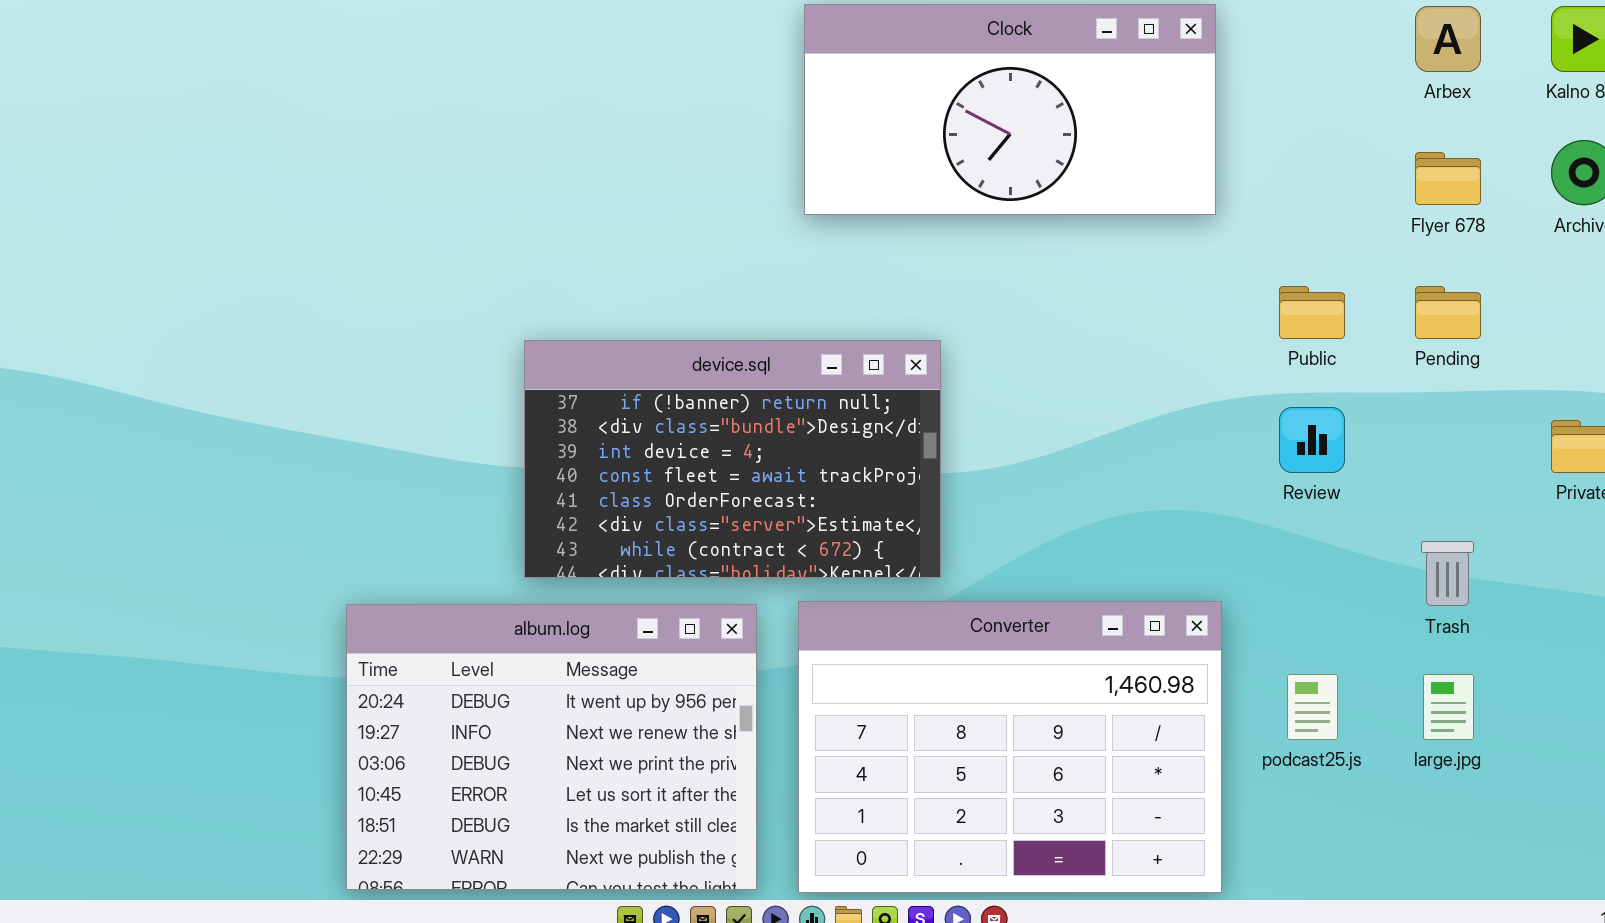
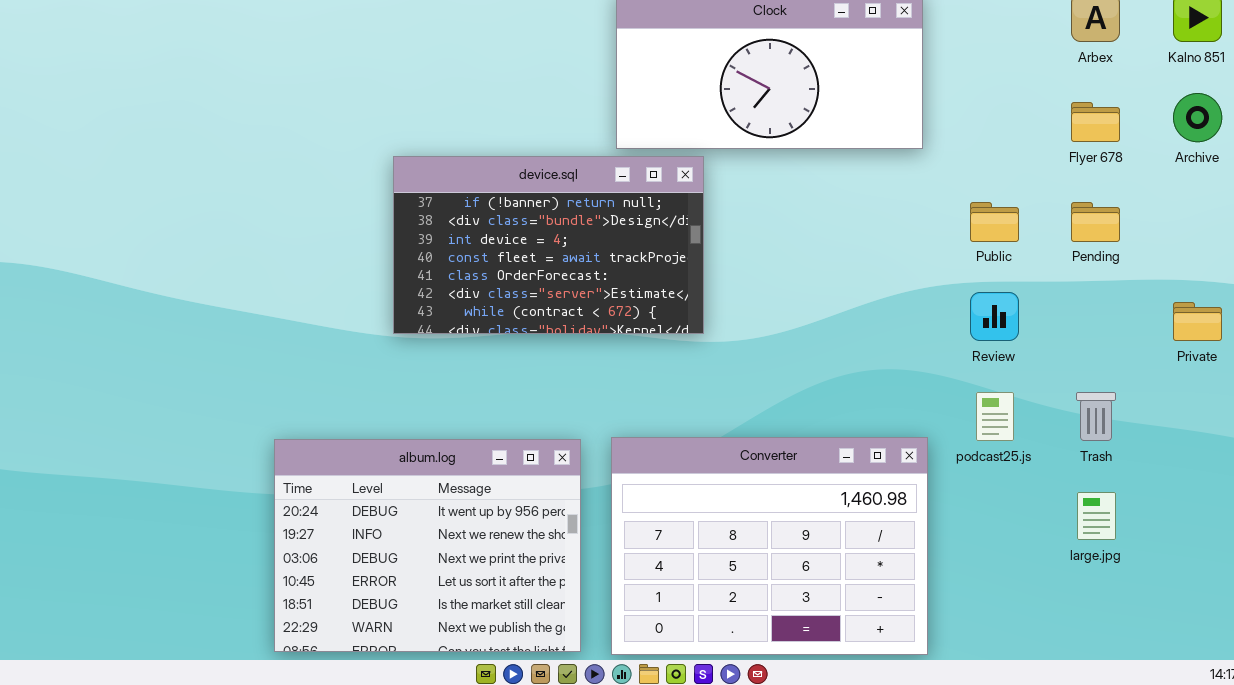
device.sql: [524,340,941,578] -> [393,156,704,334], moved
podcast25.js: [1287,674,1338,740] -> [976,392,1014,441], moved

